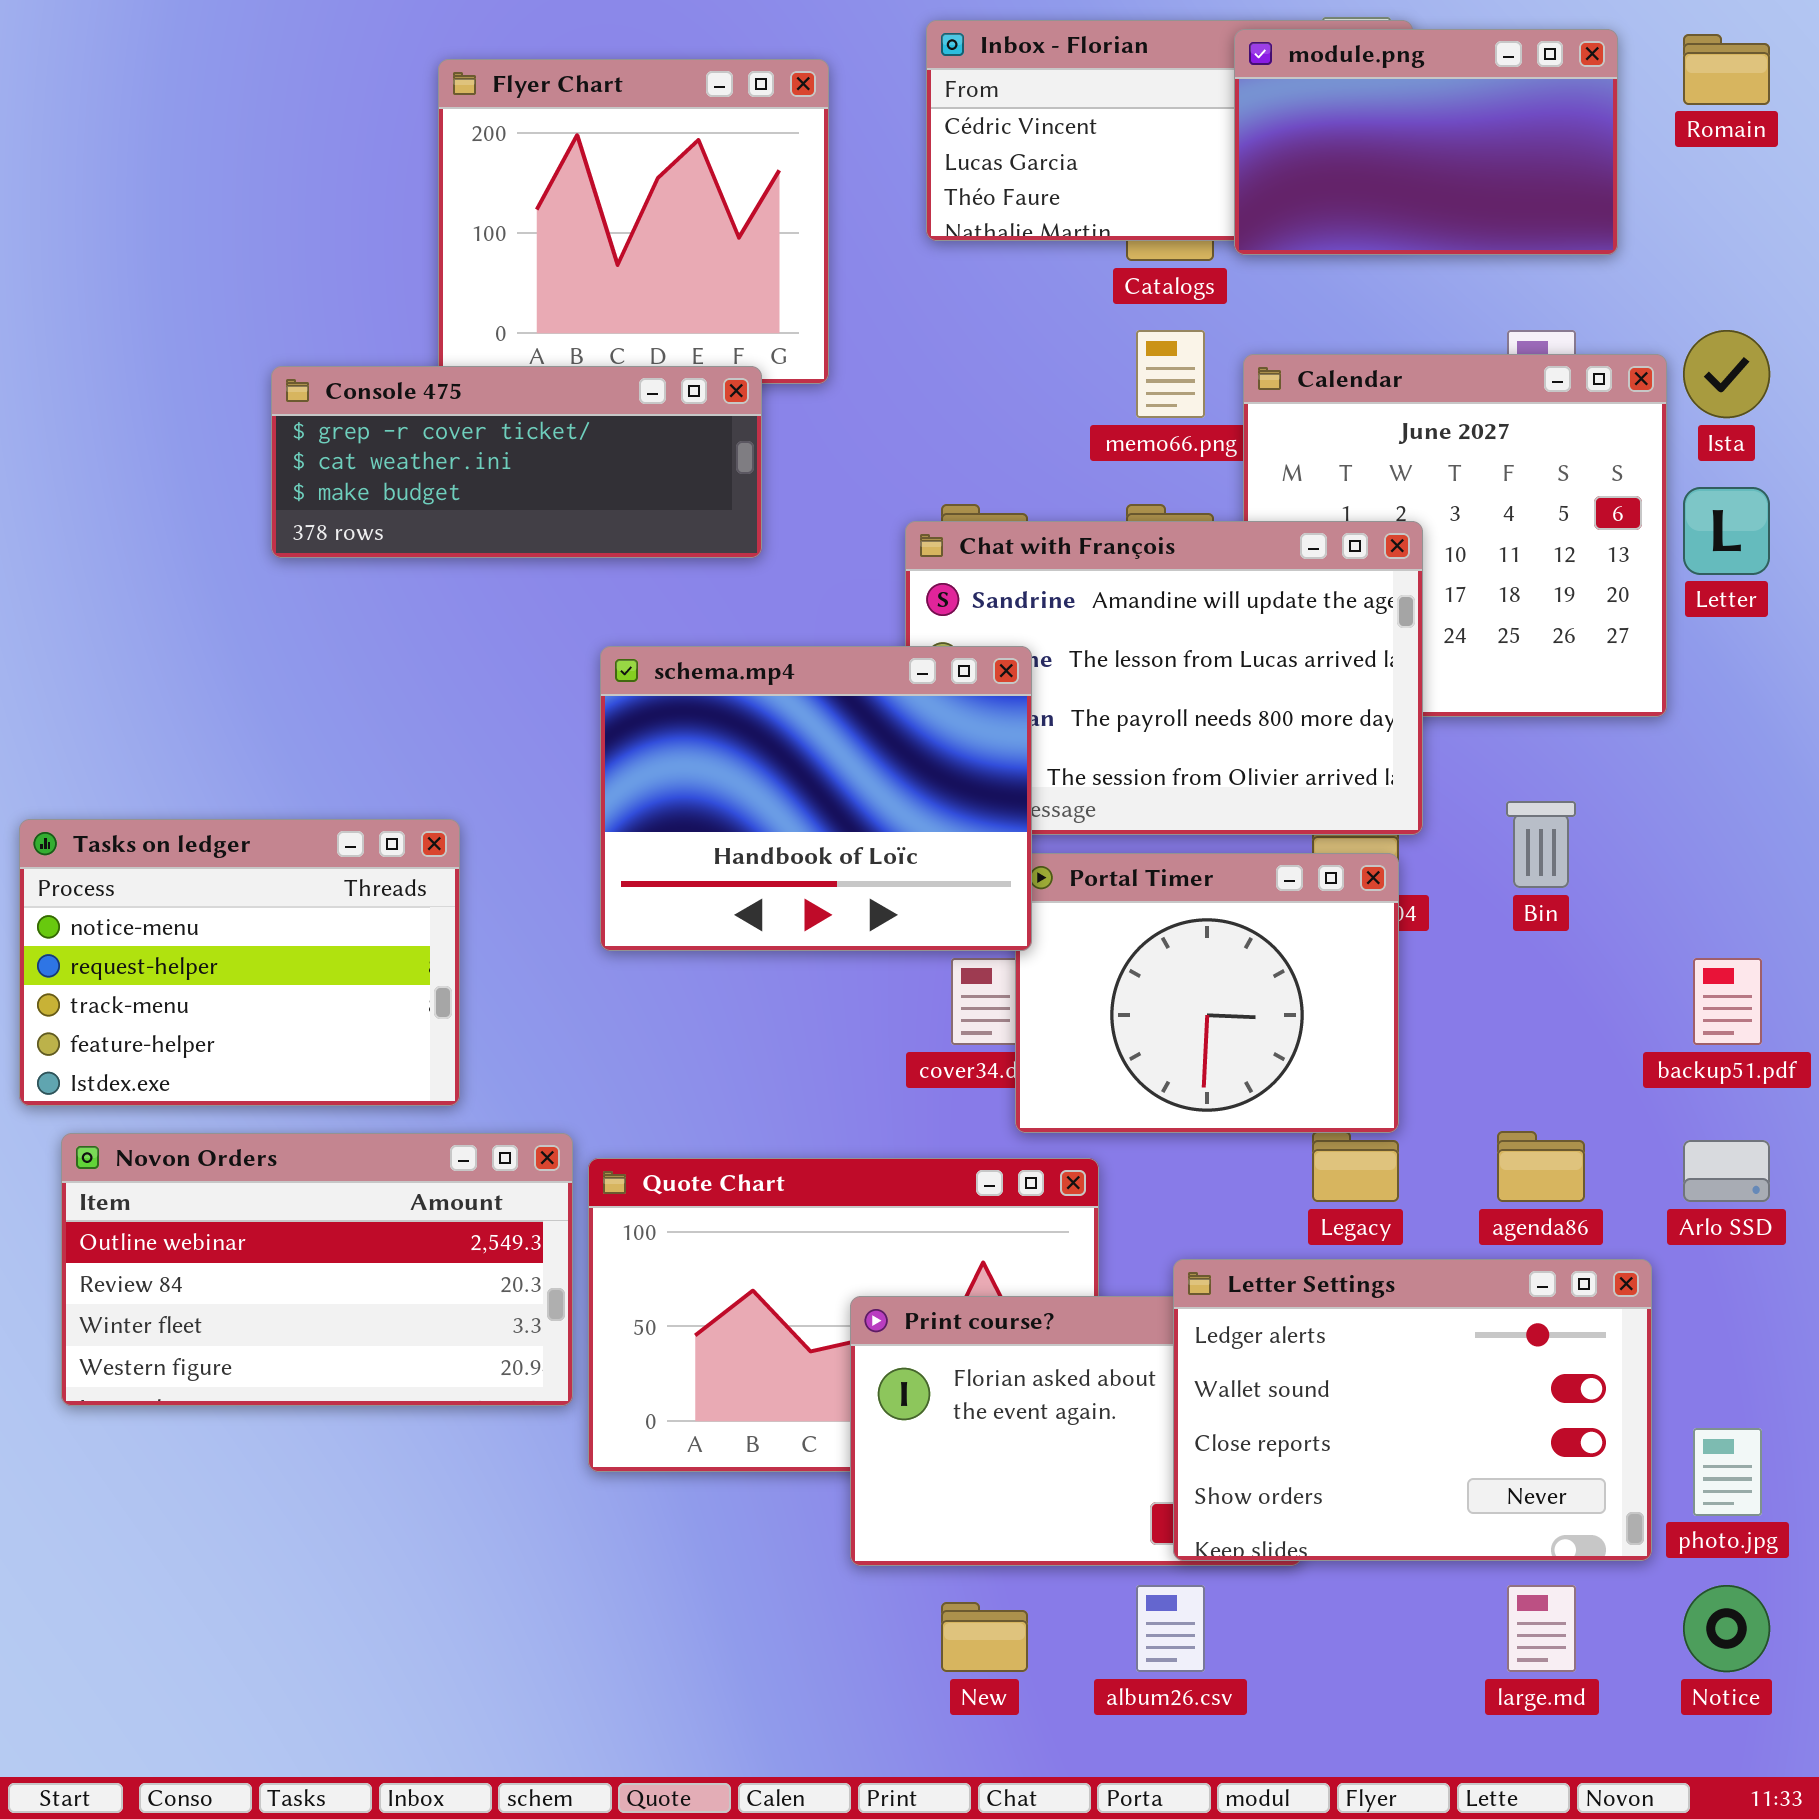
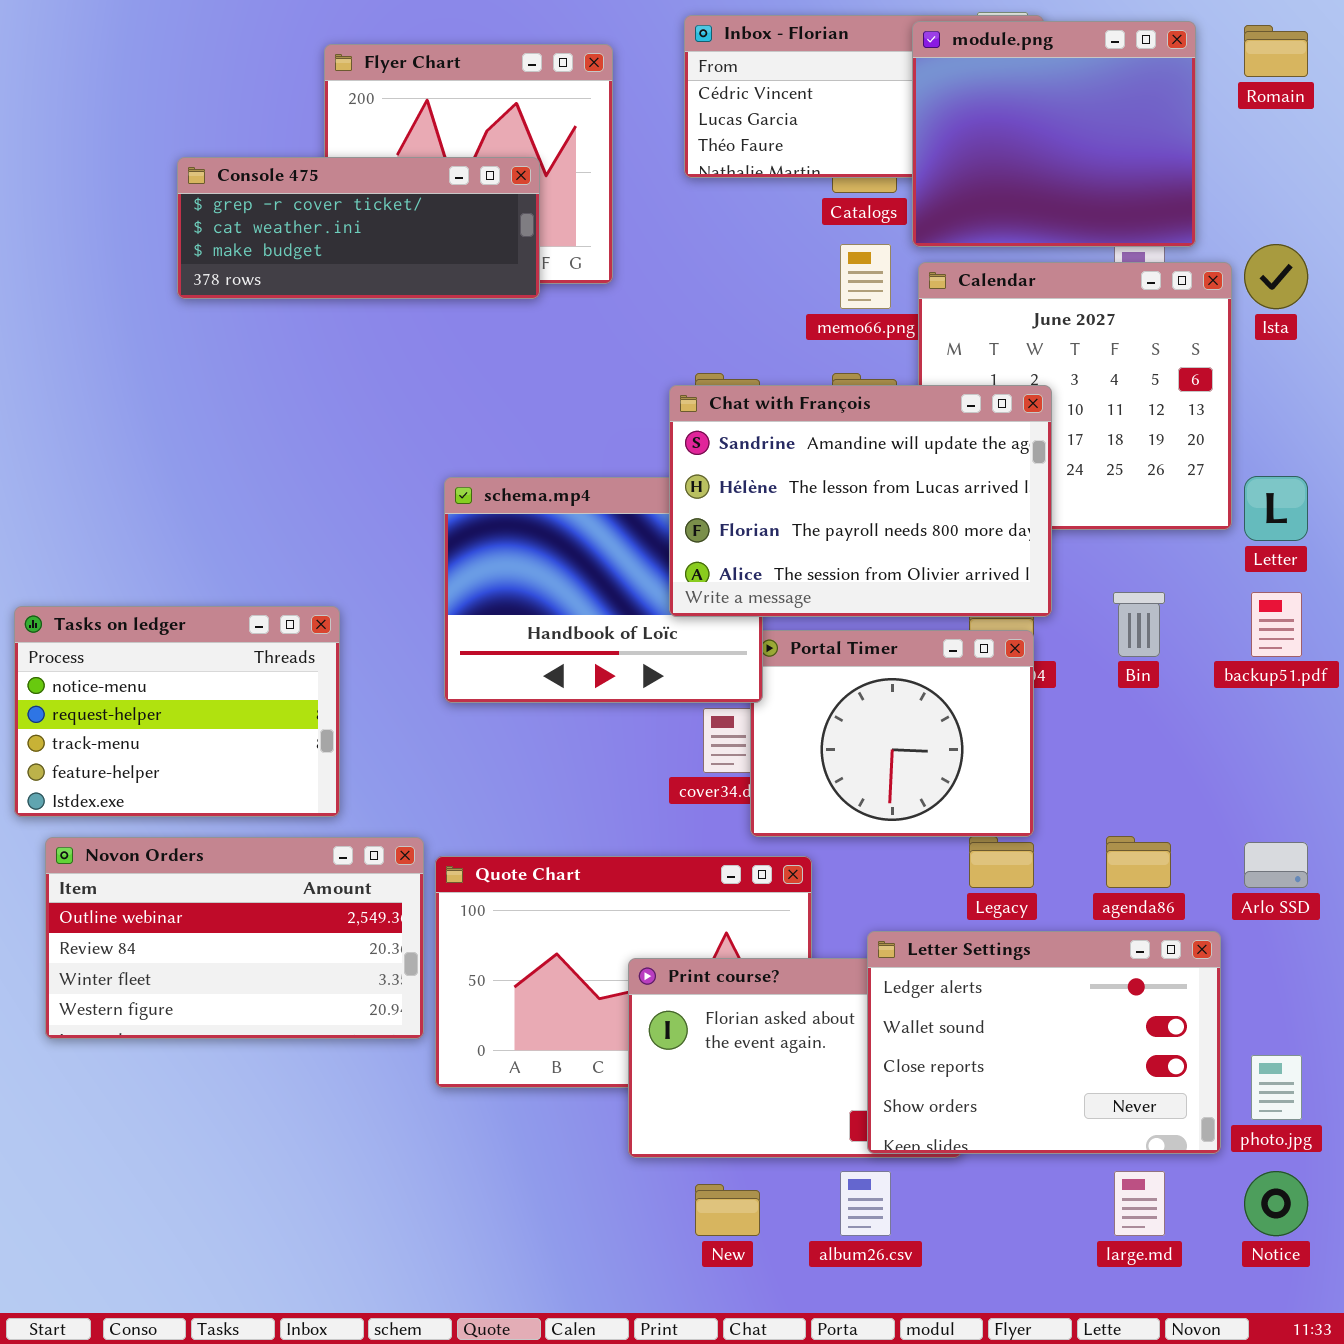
module.png: [1234,29,1618,255] -> [912,21,1196,247], resized
Console 475: [271,366,762,558] -> [177,157,540,299], moved
Letter: [1683,487,1770,575] -> [1244,476,1308,541], moved
Chat with François: [905,521,1423,835] -> [669,385,1052,617], raised
backup51.pdf: [1693,958,1762,1045] -> [1251,592,1302,657], moved

